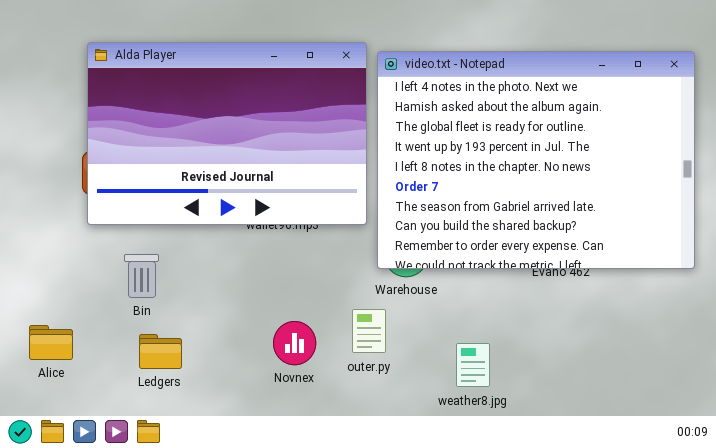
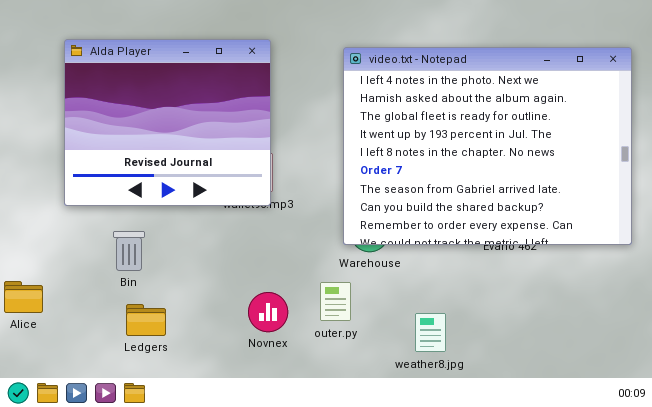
Alda Player: [87,42,367,225] -> [64,39,271,206], moved, resized
Alice: [29,325,73,360] -> [4,281,43,313], moved

